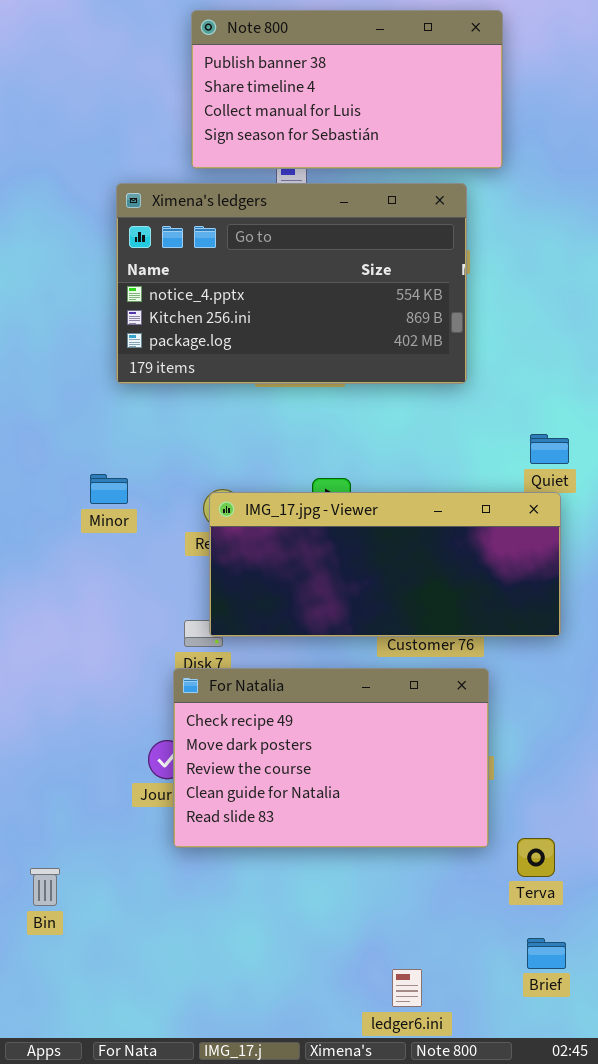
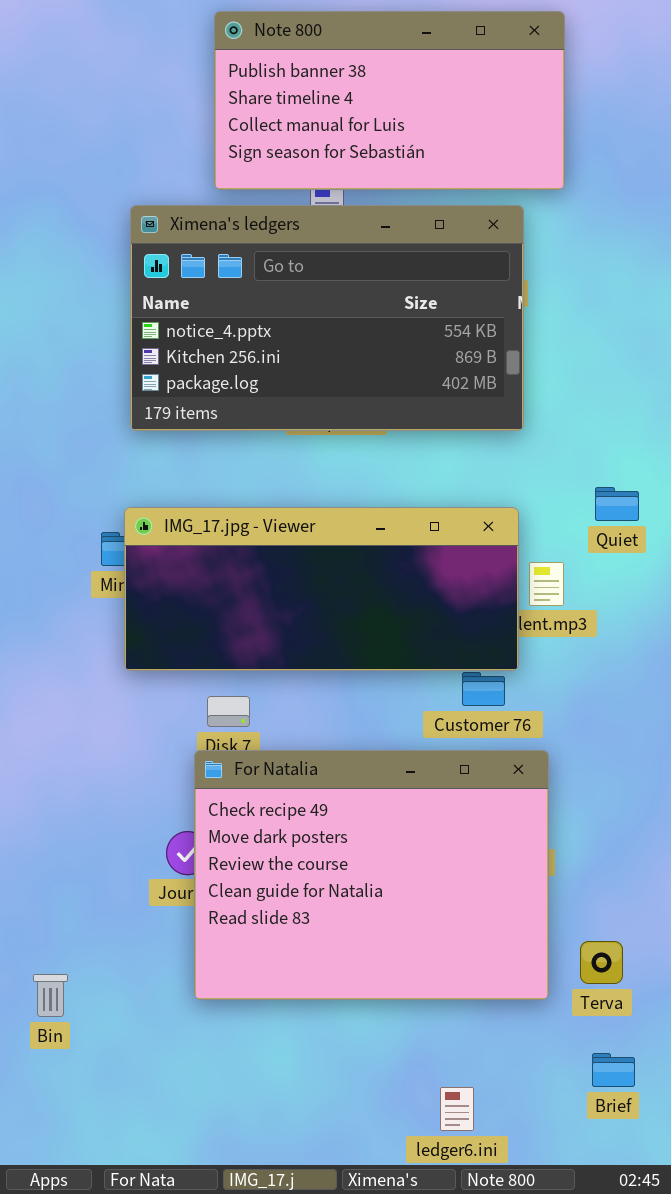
IMG_17.jpg - Viewer: [209,492,561,637] -> [124,507,519,671], moved
For Natalia: [173,668,489,848] -> [194,750,549,1000], resized

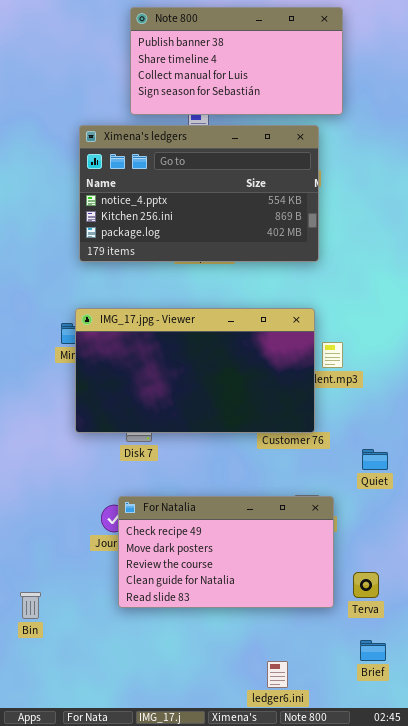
Quiet: [595,487,639,521] -> [362,449,388,470], moved
IMG_17.jpg - Viewer: [124,507,519,671] -> [75,308,315,433], resized
For Natalia: [194,750,549,1000] -> [118,496,334,608], resized

